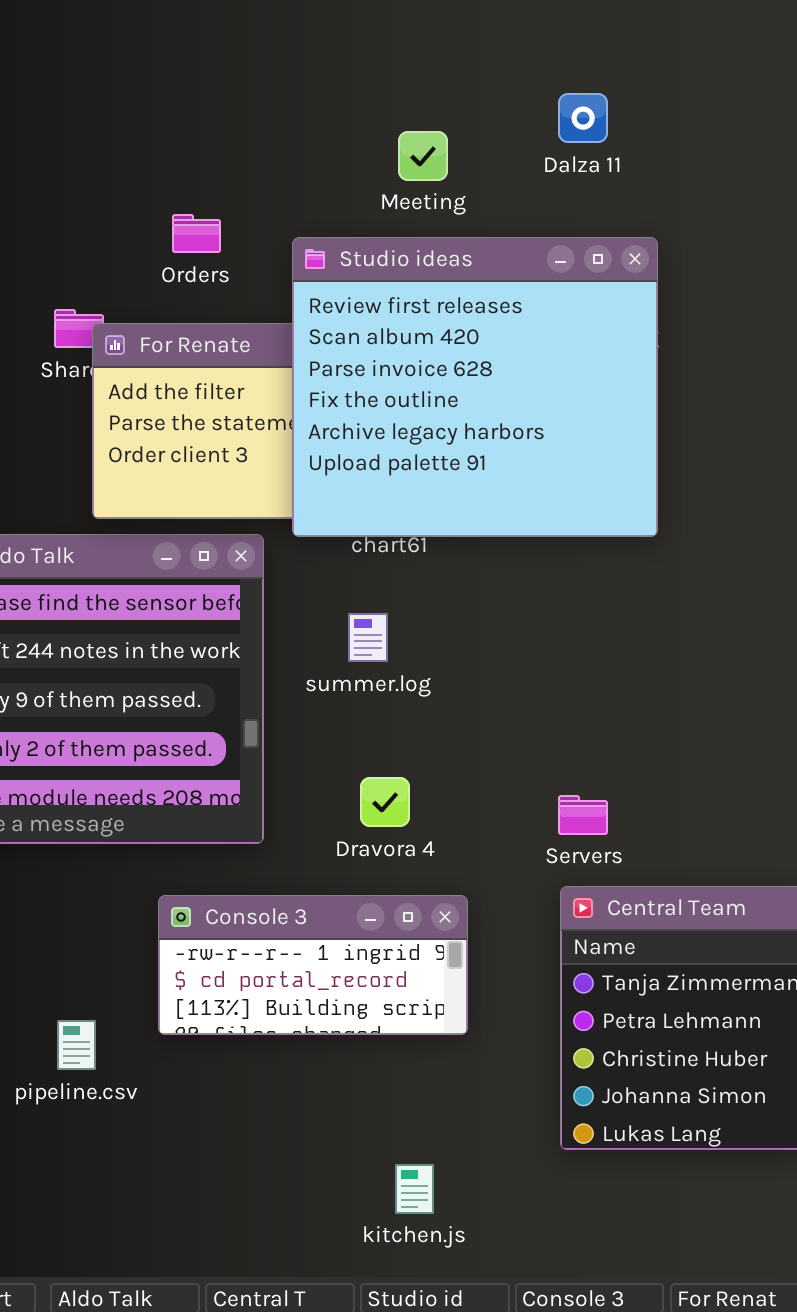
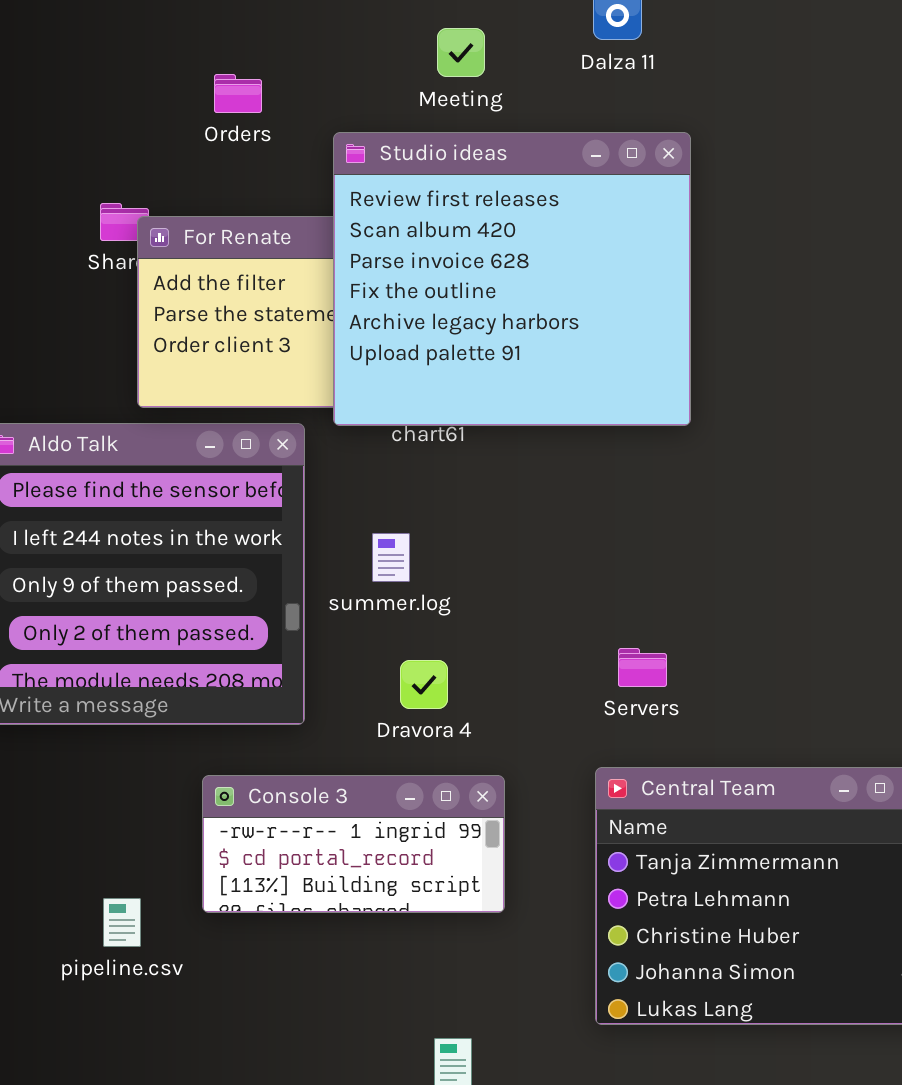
Orders: [172,214,221,253] -> [214,74,262,113], moved
summer.log: [348,613,388,662] -> [372,533,410,582], moved
Servers: [558,795,608,835] -> [618,648,667,687], moved

